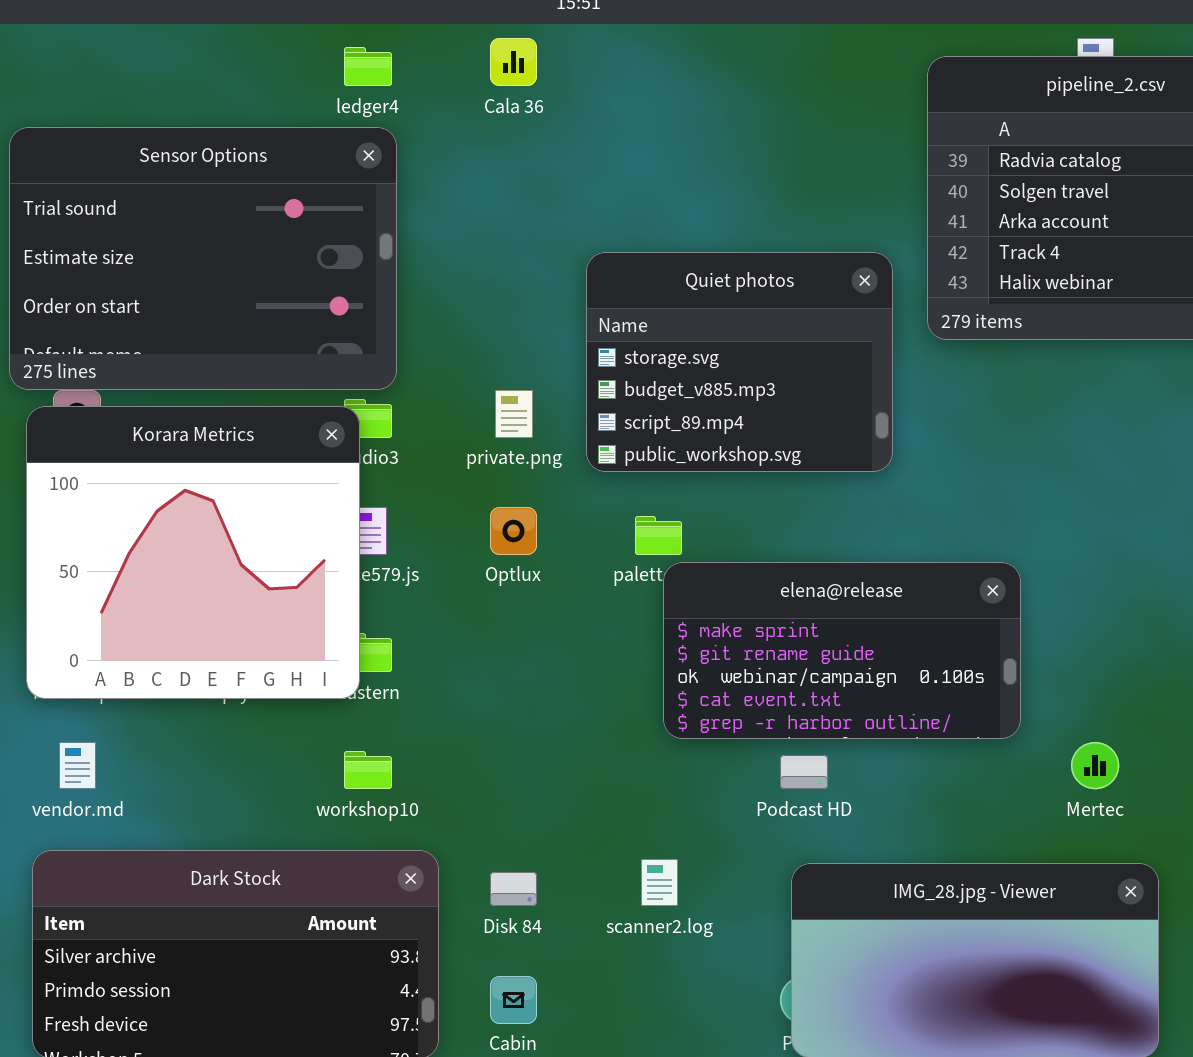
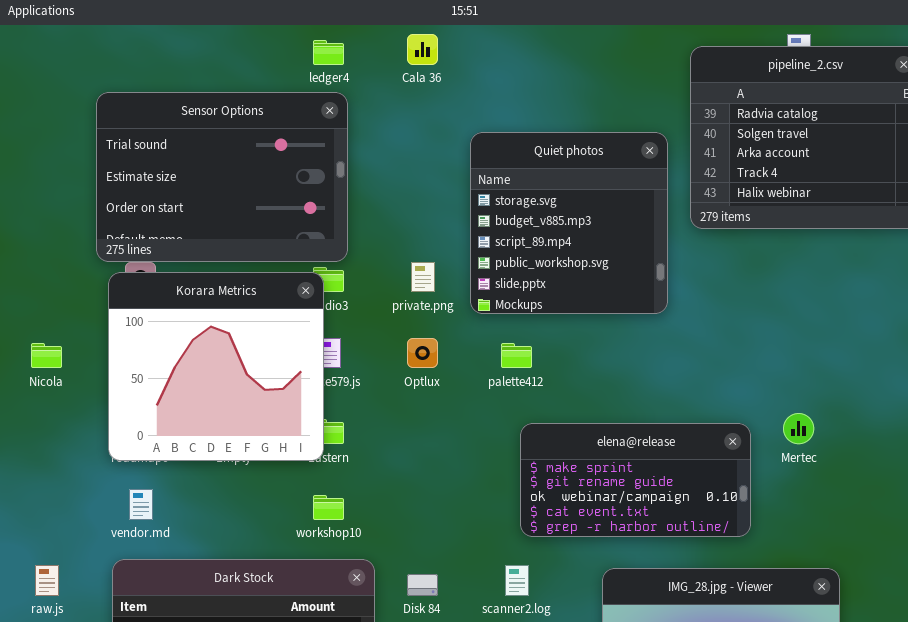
Quiet photos: [586,252,893,472] -> [470,132,668,314], resized
elena@release: [663,562,1021,739] -> [520,423,751,537], moved
Mertec: [1071,742,1119,789] -> [783,413,814,444], moved

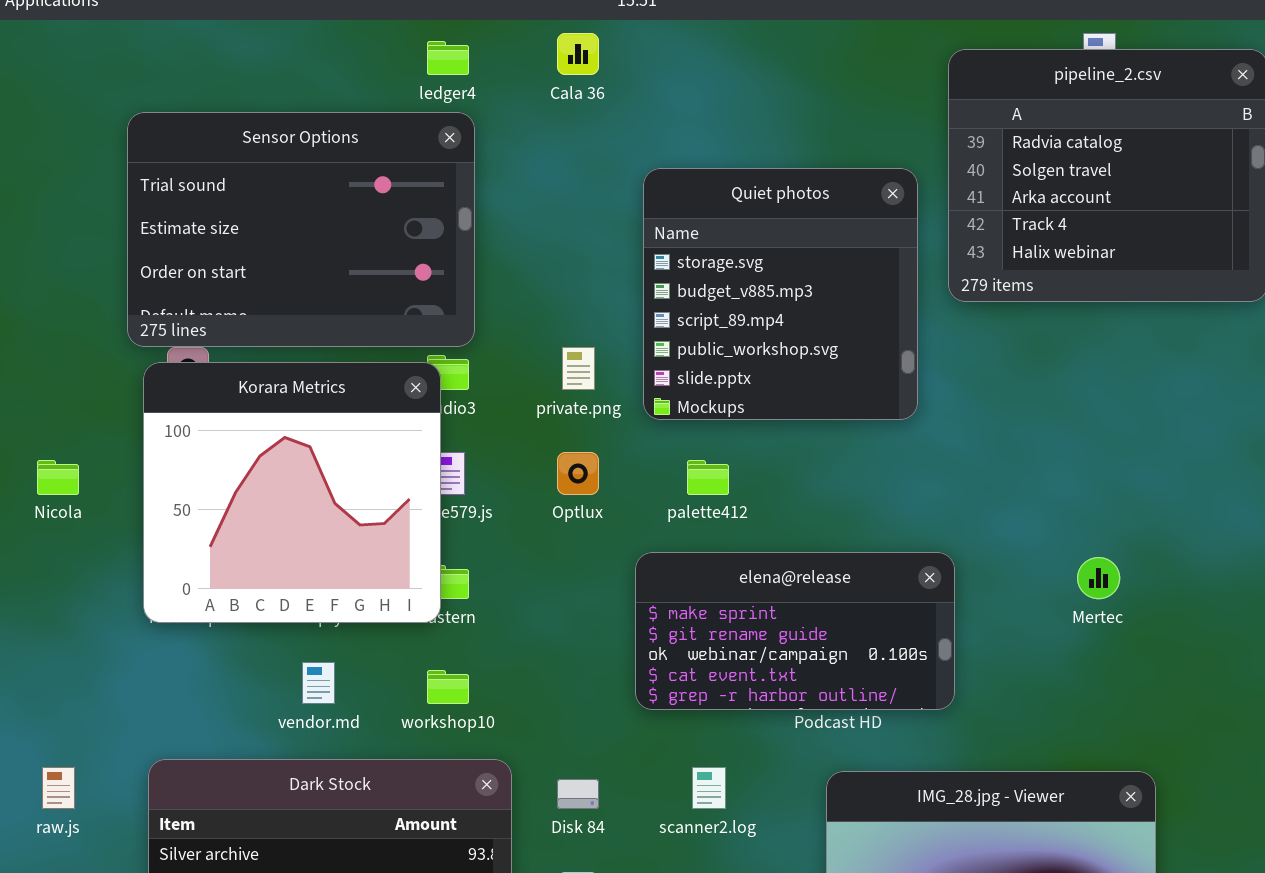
elena@release: [520,423,751,537] -> [635,552,955,710], moved
vendor.md: [129,489,153,520] -> [302,662,335,704], moved

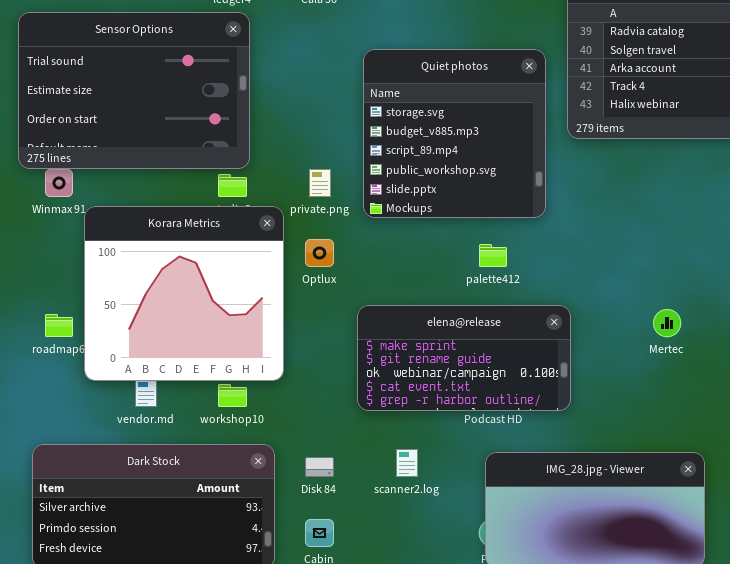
Korara Metrics: [143,362,441,623] -> [84,206,284,381], moved
palette412: [687,460,729,495] -> [479,244,507,267], moved

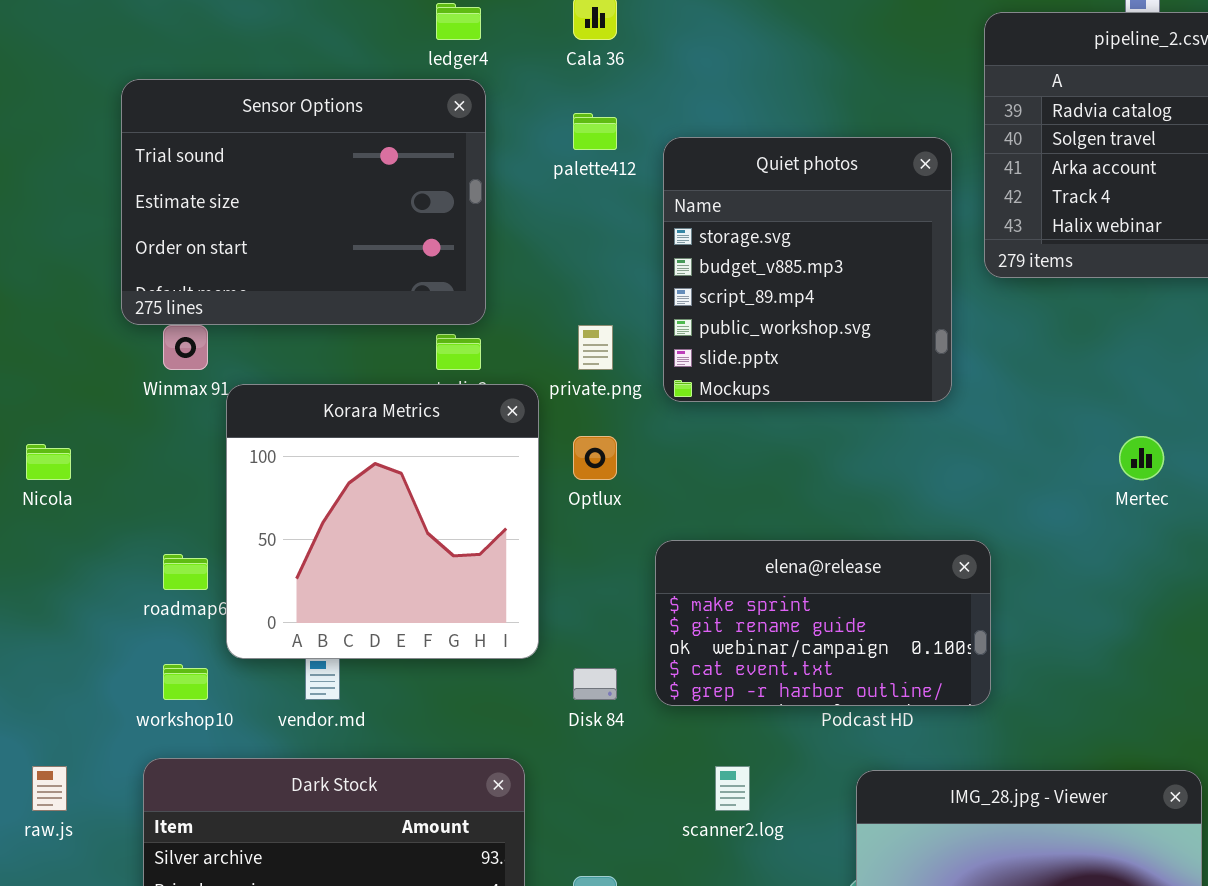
palette412: [479,244,507,267] -> [573,113,617,150], moved
Mertec: [653,309,681,337] -> [1119,436,1164,480], moved
workshop10: [218,384,247,407] -> [163,664,208,700], moved
Disk 84: [305,457,334,477] -> [573,668,617,700], moved

